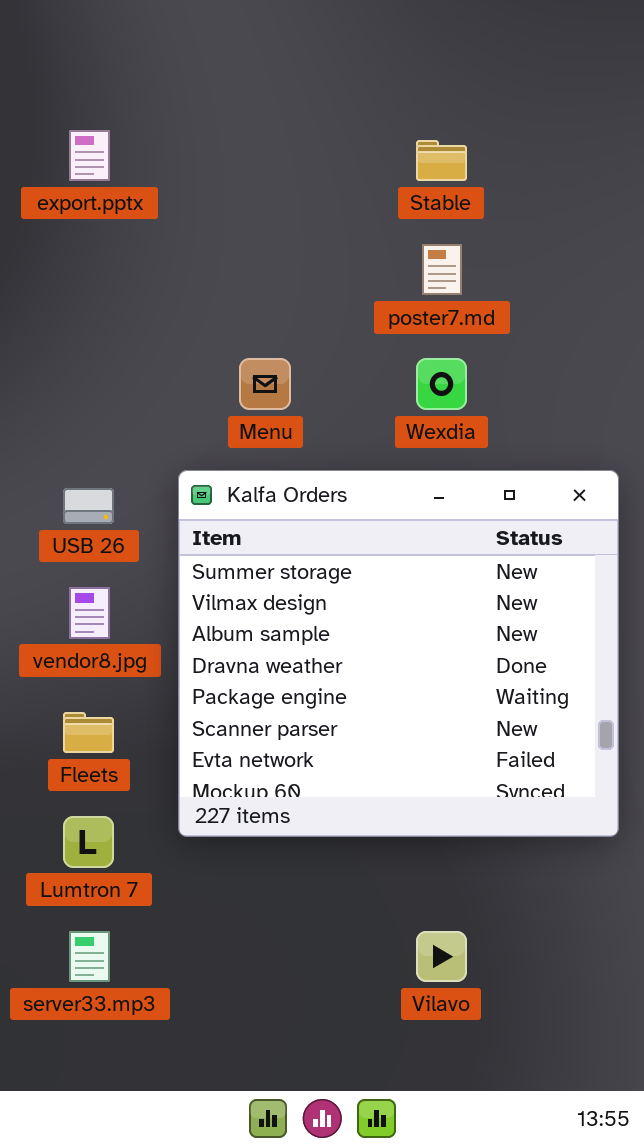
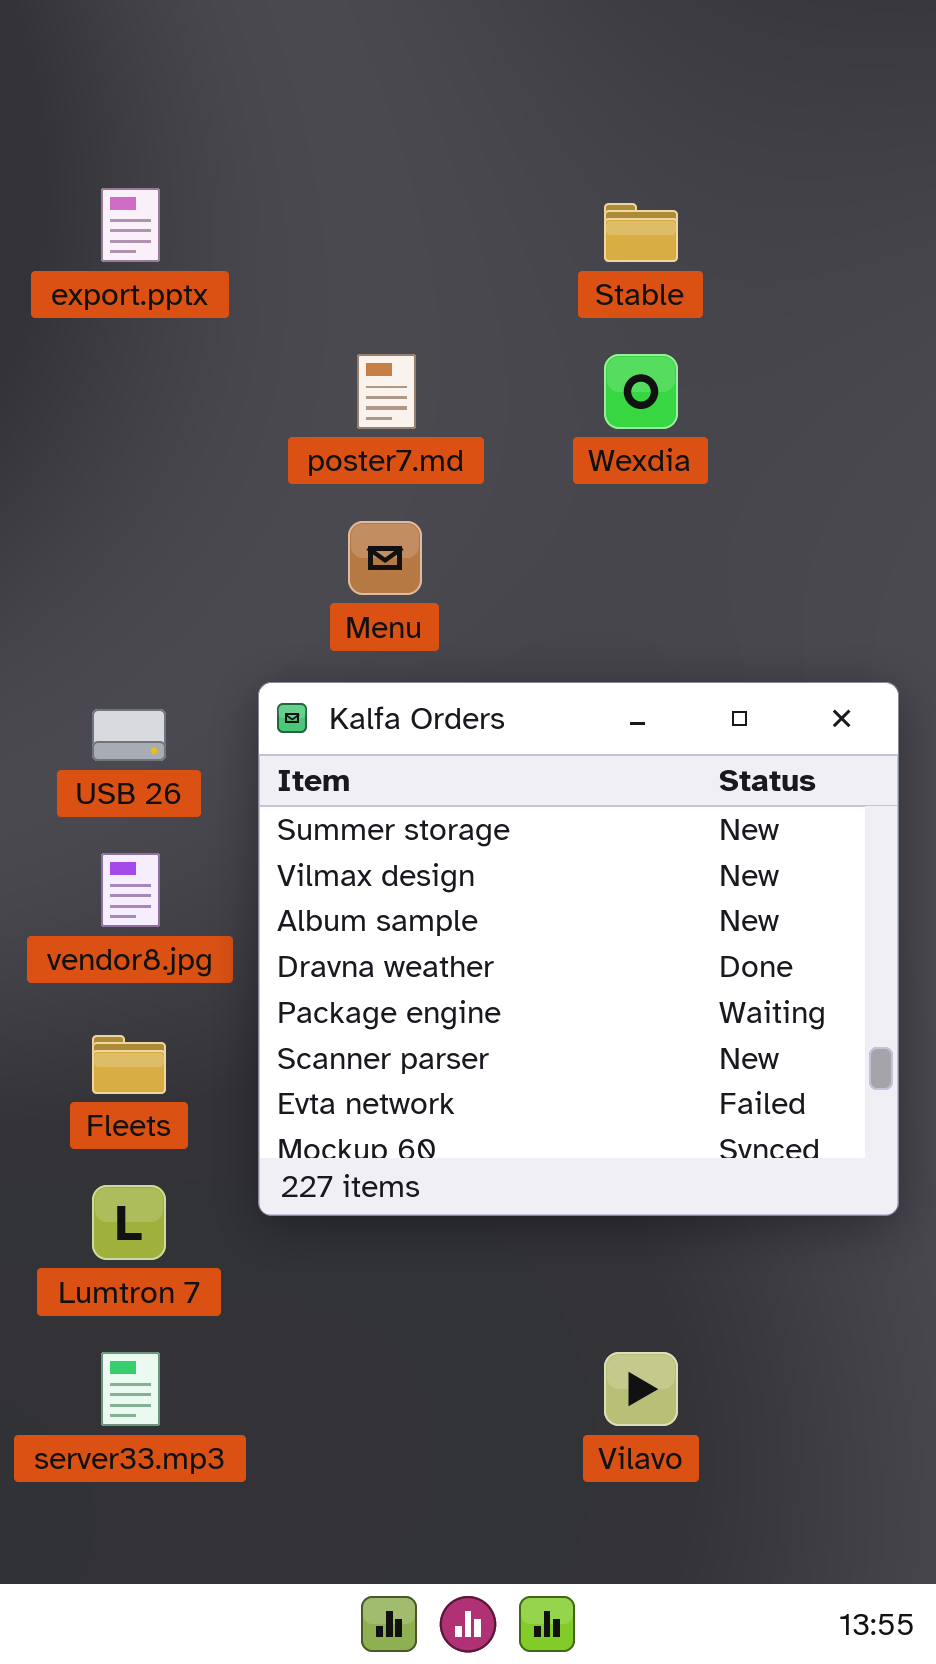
poster7.md: [422,244,462,295] -> [357,354,416,429], moved
Wexdia: [416,358,467,410] -> [604,354,678,429], moved

